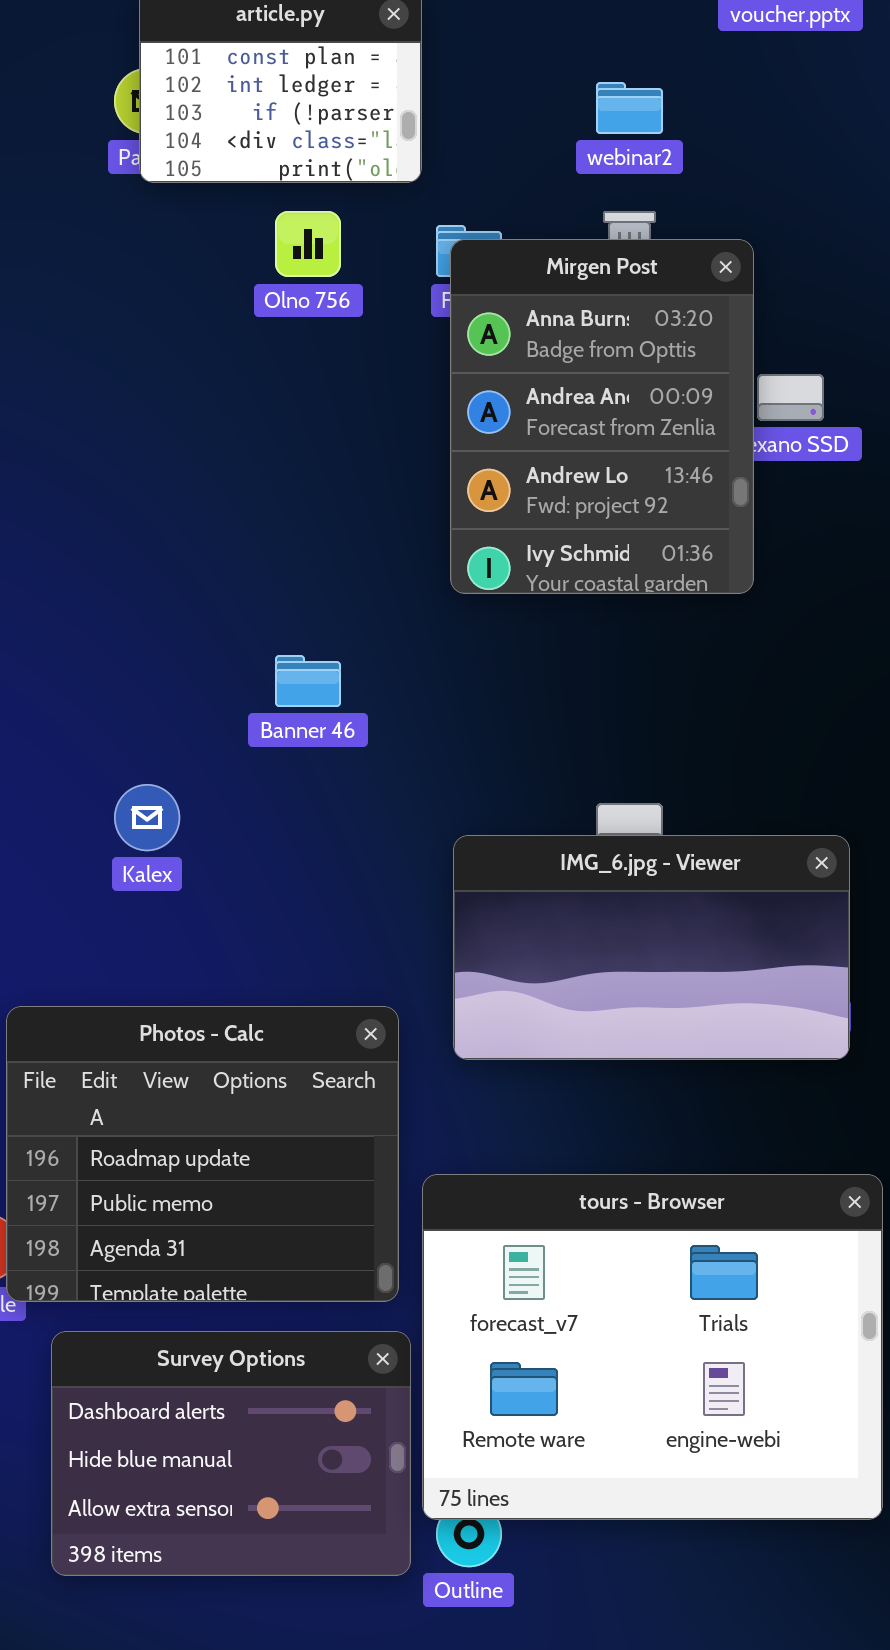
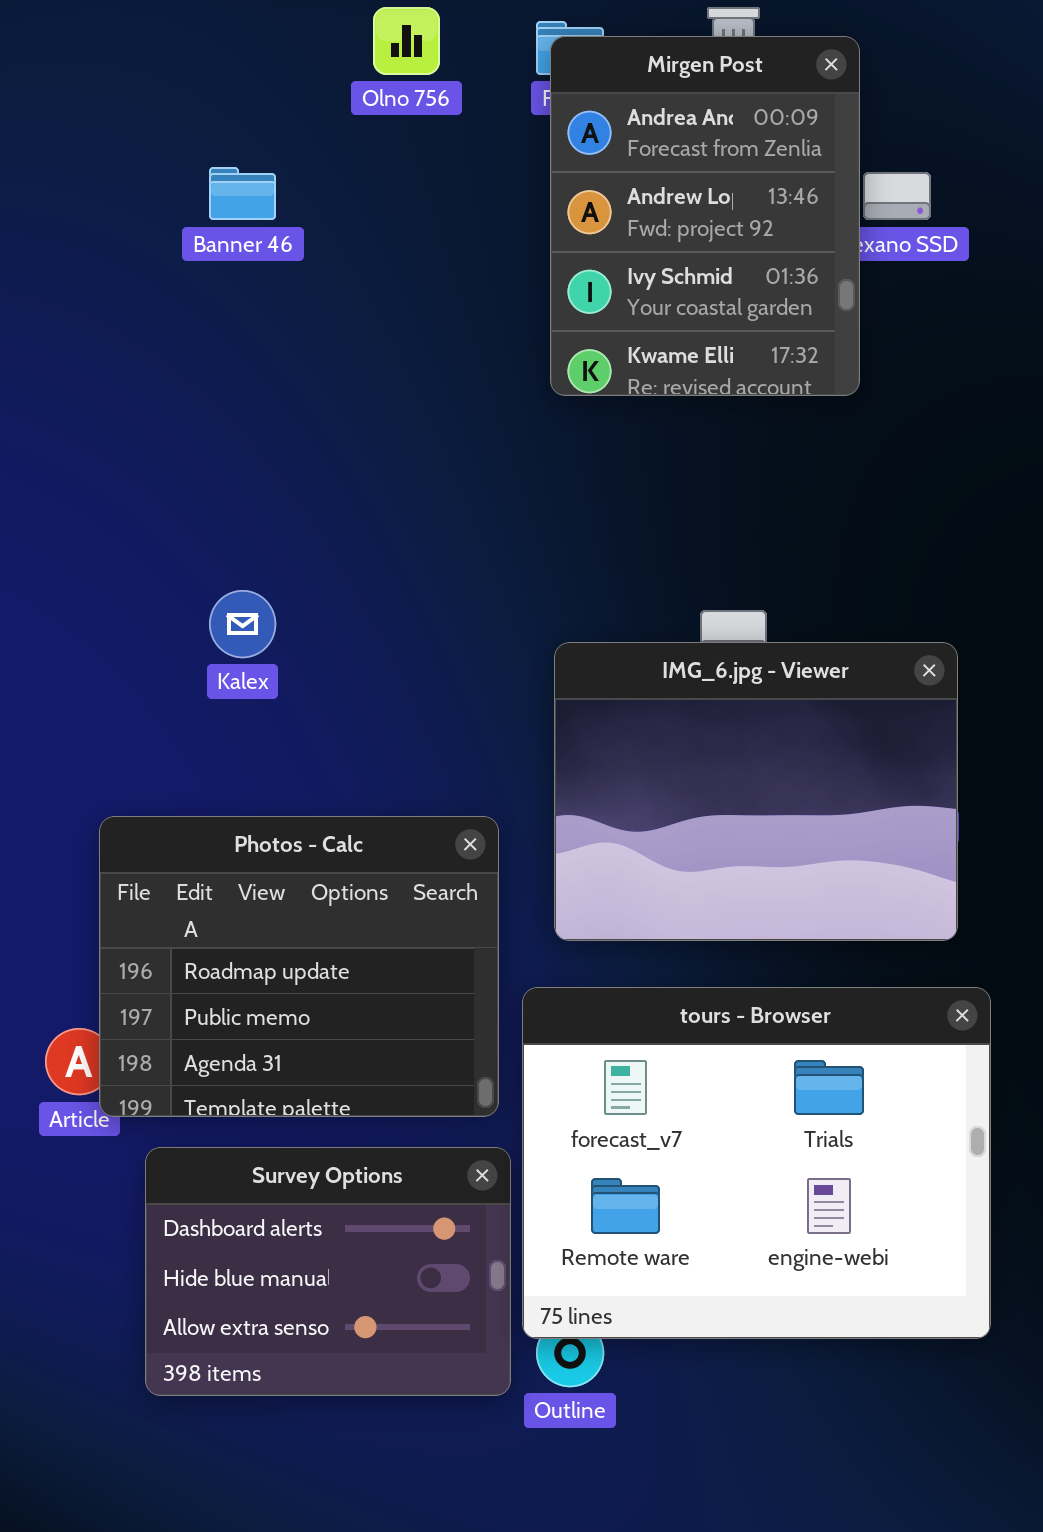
Mirgen Post: [450,239,754,594] -> [550,36,860,396], scrolled down 1 row
Banner 46: [275,655,341,707] -> [209,167,276,220], moved
IMG_6.jpg - Viewer: [453,835,850,1060] -> [554,642,958,941], resized

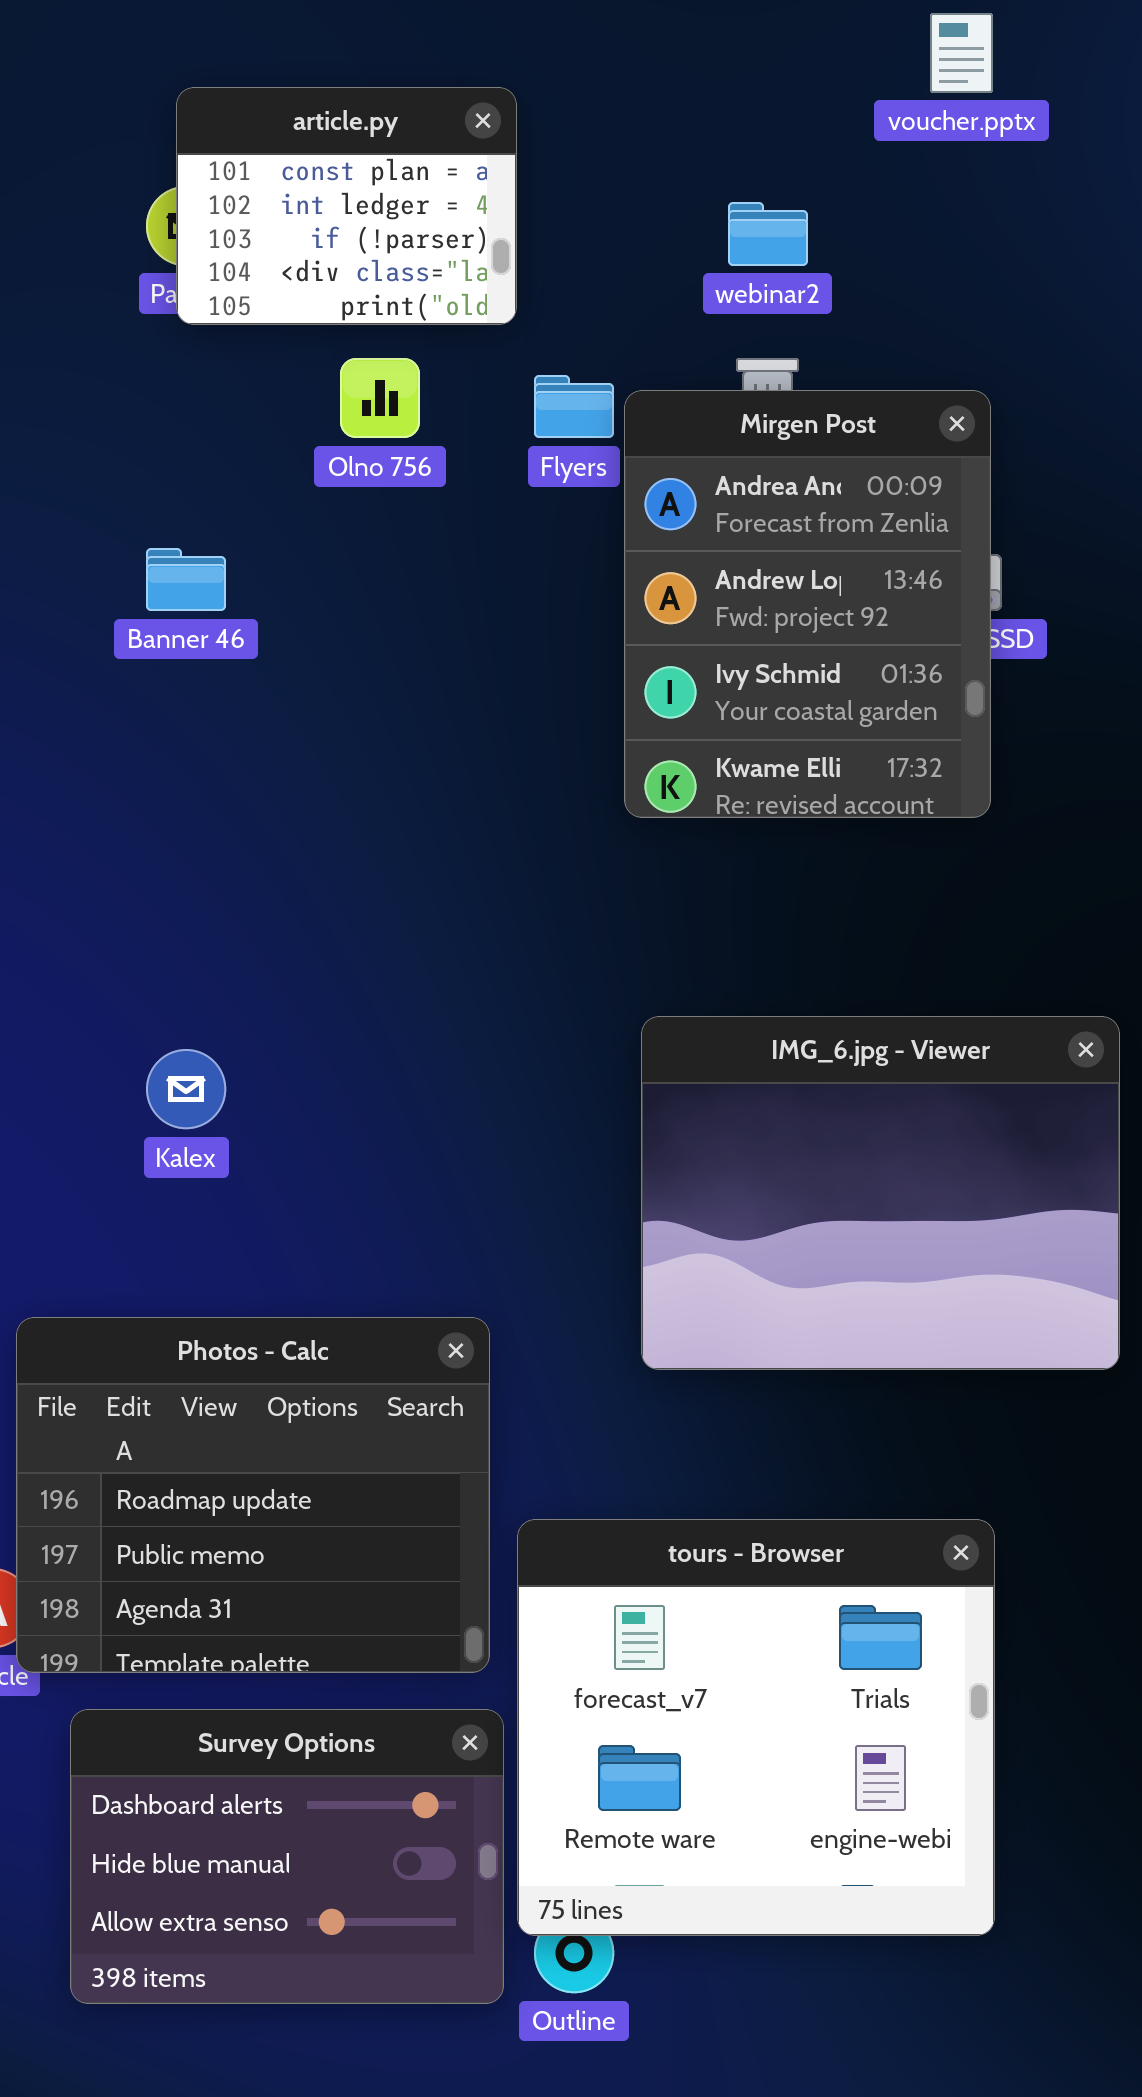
Mirgen Post: [550,36,860,396] -> [624,390,991,818], moved
IMG_6.jpg - Viewer: [554,642,958,941] -> [641,1016,1120,1370], moved
tours - Browser: [522,987,991,1339] -> [517,1519,995,1936], resized

